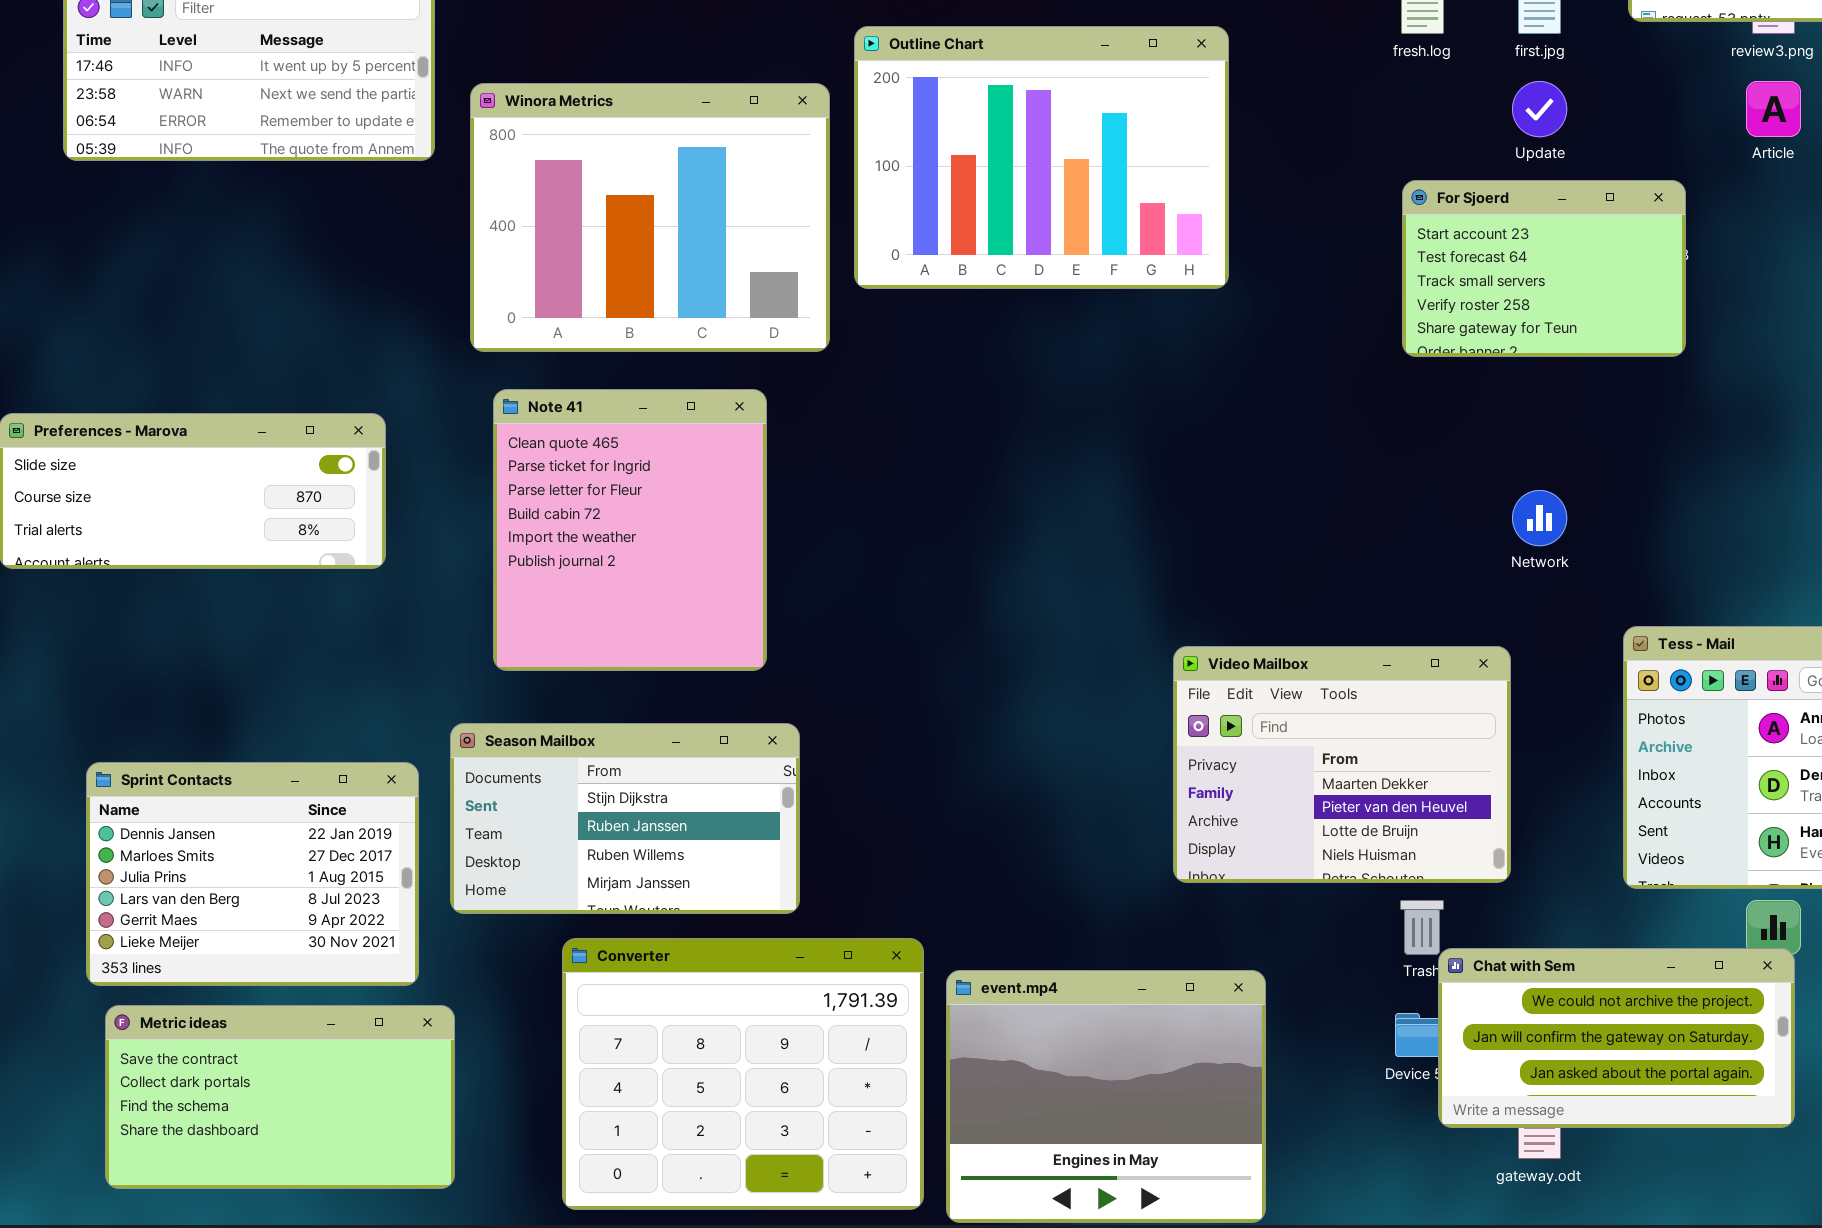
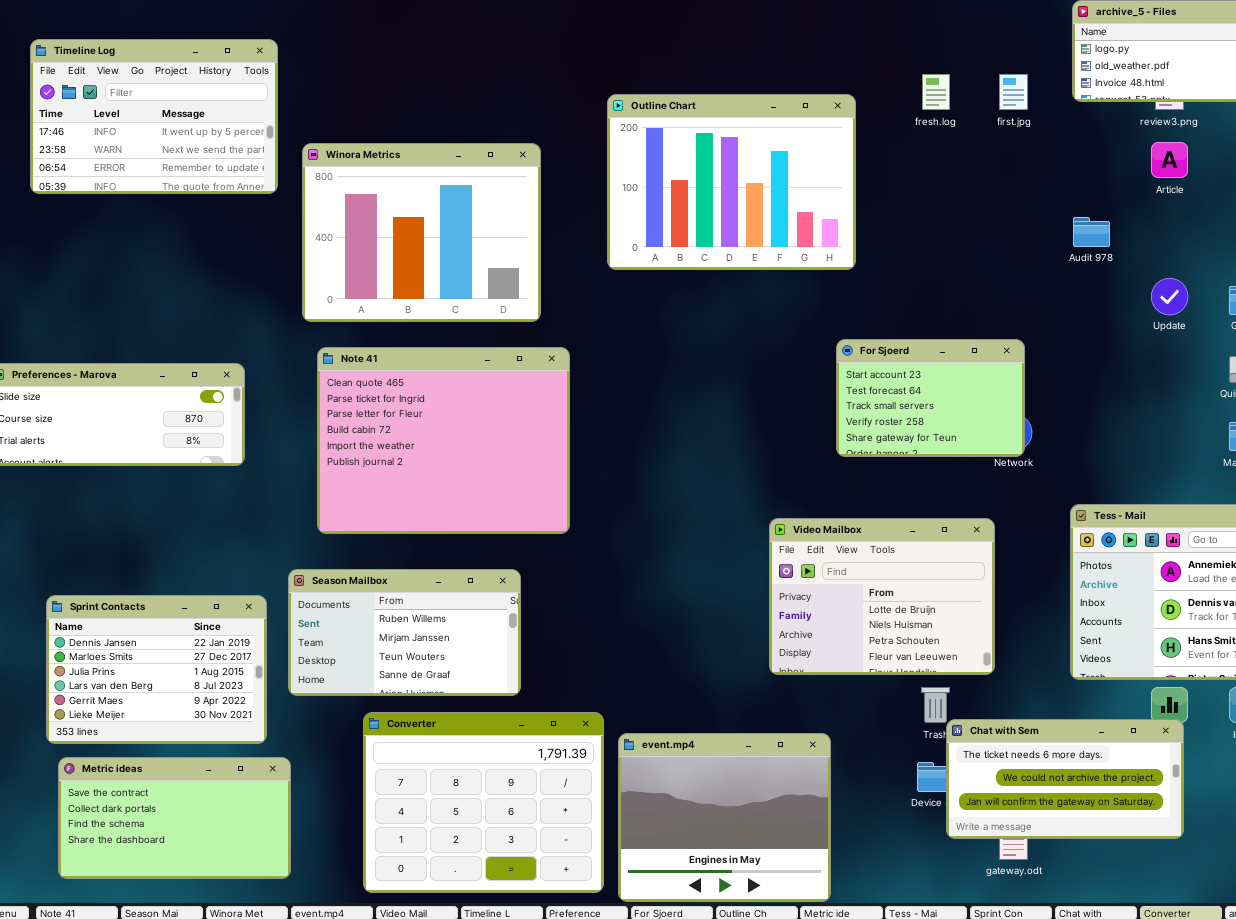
Outline Chart: [854,26,1229,289] -> [607,94,856,270], moved
Update: [1512,81,1567,137] -> [1151,278,1188,315], moved
For Sjoerd: [1402,180,1686,357] -> [836,339,1025,457], moved
Note 41: [493,389,767,671] -> [317,347,570,534], resized
Video Mailbox: [1173,646,1511,883] -> [769,518,995,675], scrolled down 2 rows
Season Mailbox: [450,723,800,914] -> [288,569,521,696], scrolled down 2 rows
Chat with Sem: [1438,948,1795,1128] -> [946,719,1184,839], scrolled up 1 row

